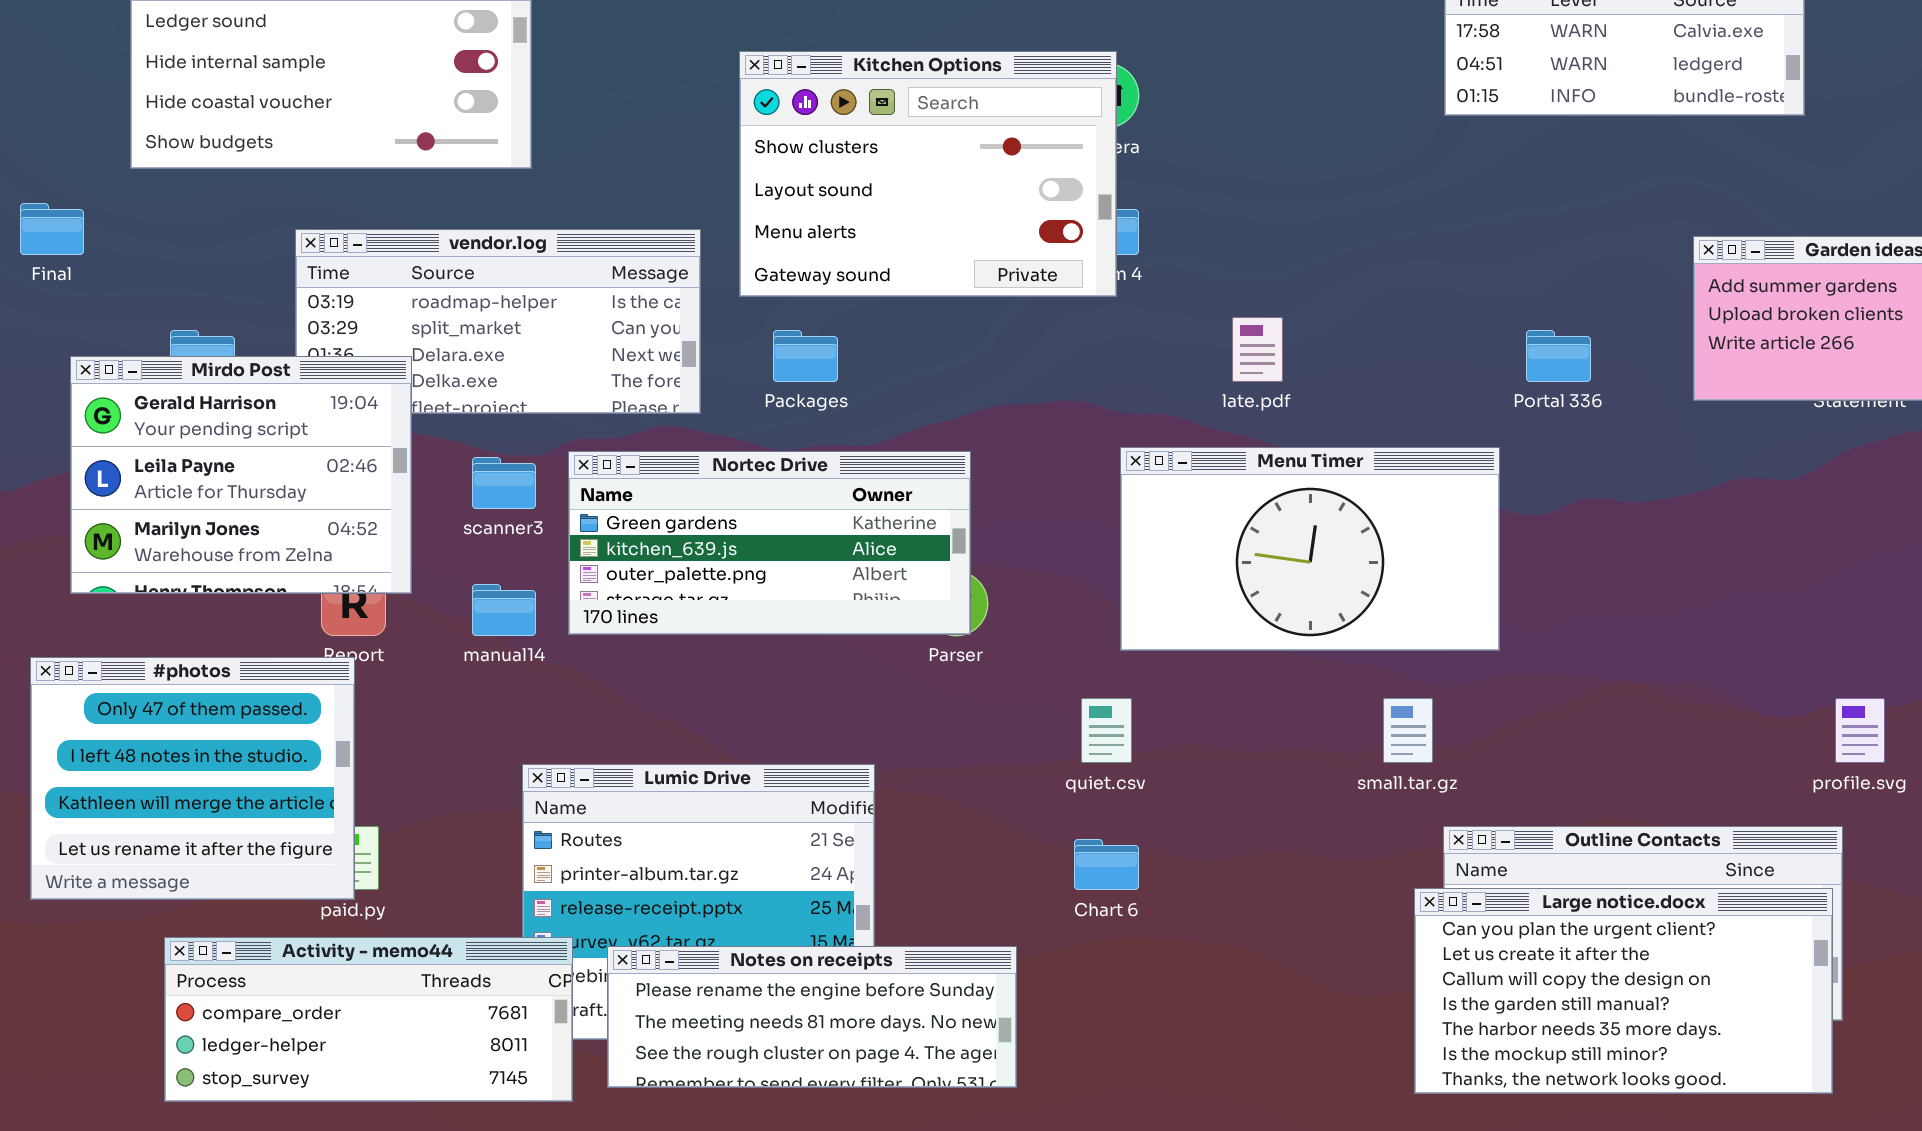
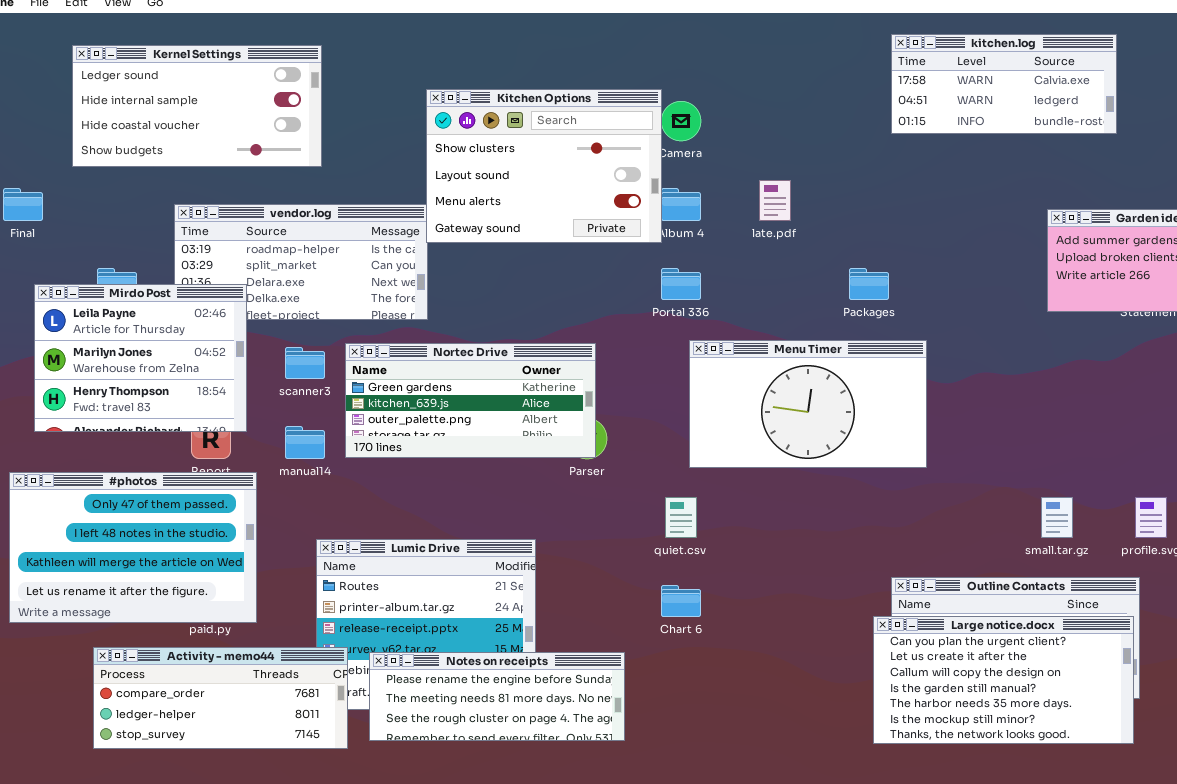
Kitchen Options: [739,51,1117,297] -> [426,89,662,243], moved
late.pdf: [1232,317,1283,382] -> [759,180,791,221], moved
Packages: [773,330,838,382] -> [849,268,889,300], moved
Portal 336: [1526,330,1591,382] -> [661,268,701,300], moved
Mirdo Post: [70,356,412,594] -> [34,284,247,432], scrolled down 1 row
#photos: [30,657,355,900] -> [9,472,257,623], resized
small.tar.gz: [1383,698,1433,763] -> [1041,497,1073,538], moved

